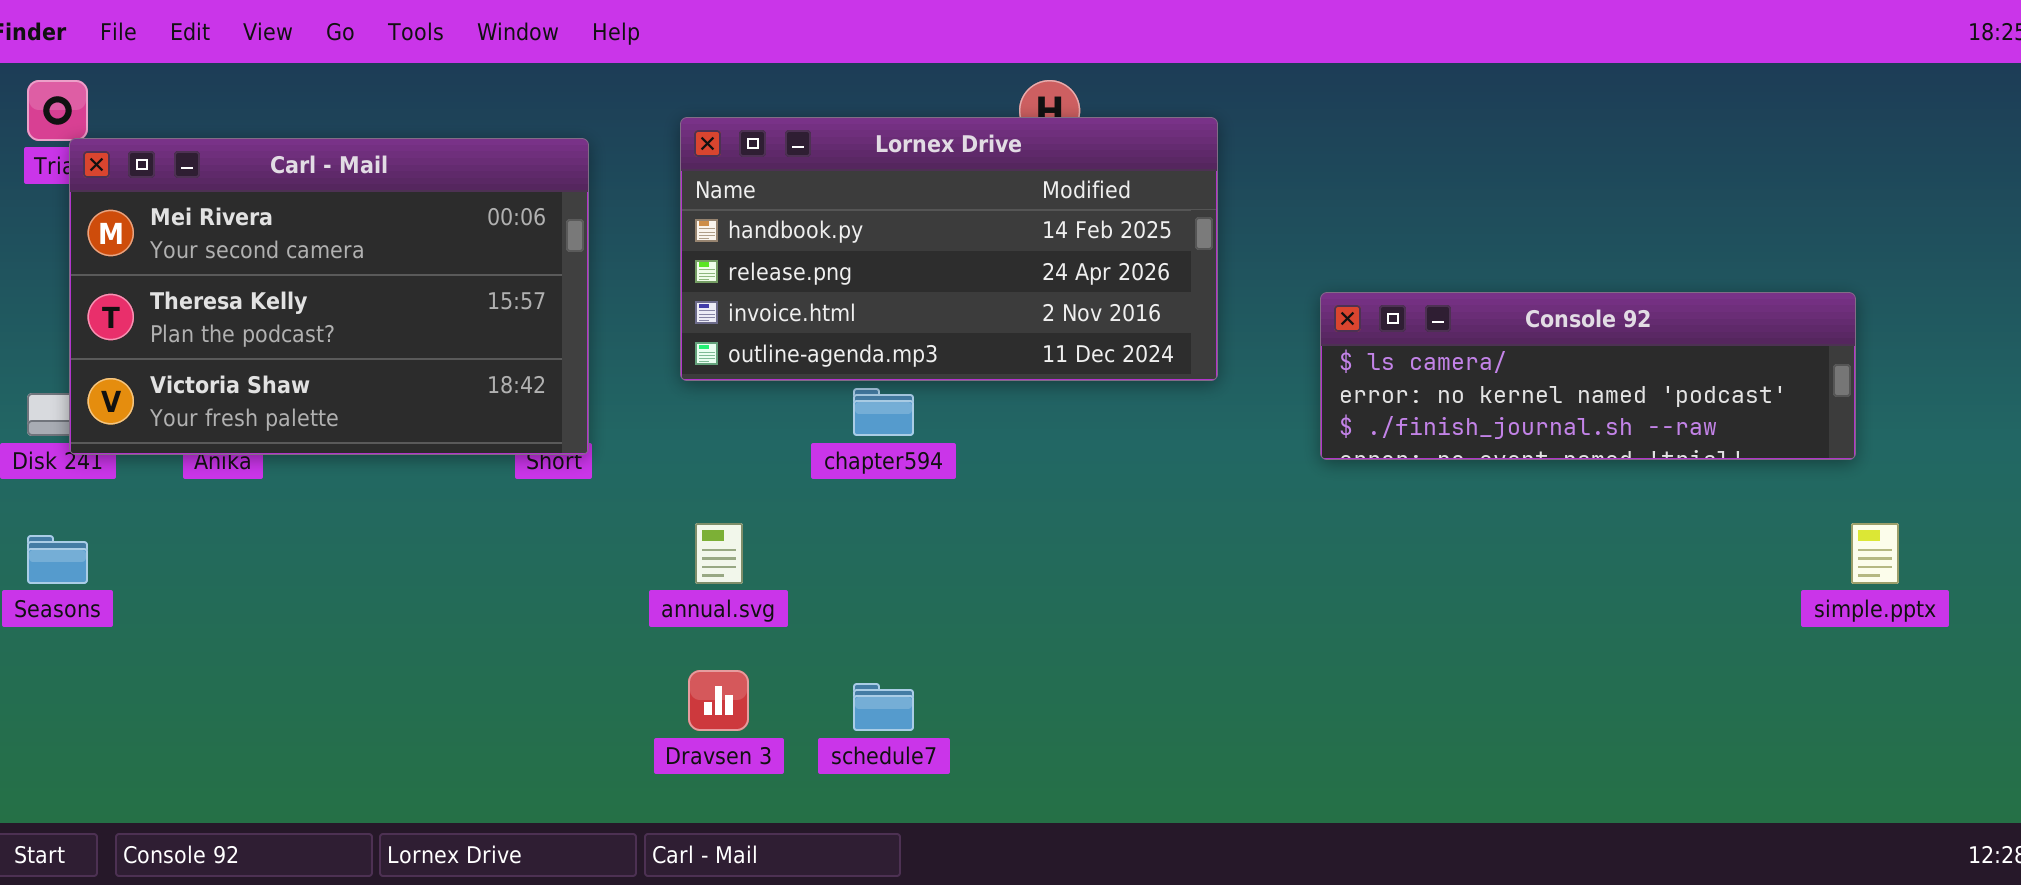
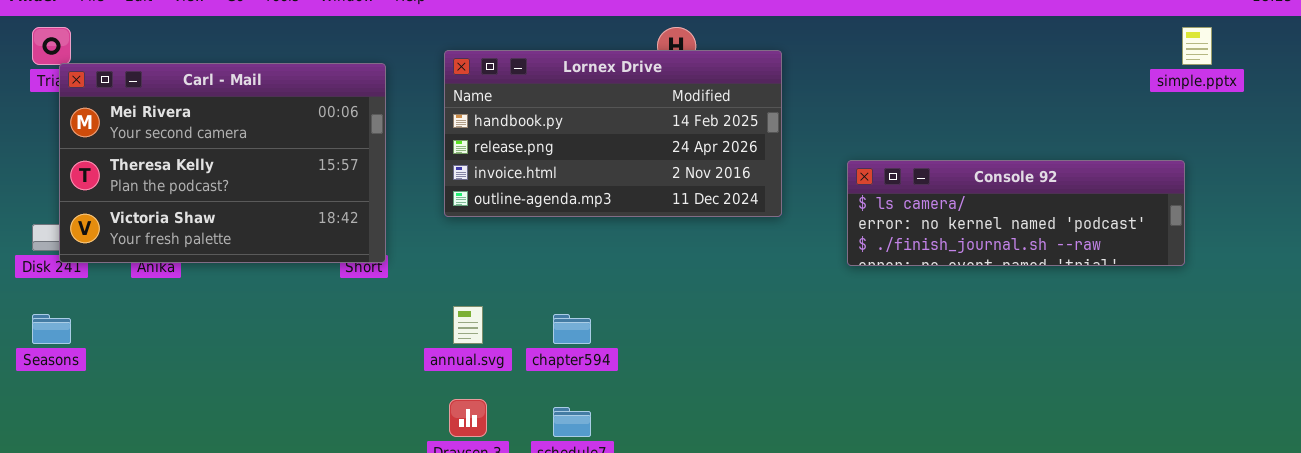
chapter594: [853,388,914,436] -> [553,314,591,344], moved
simple.pptx: [1851,523,1899,584] -> [1182,27,1212,65], moved

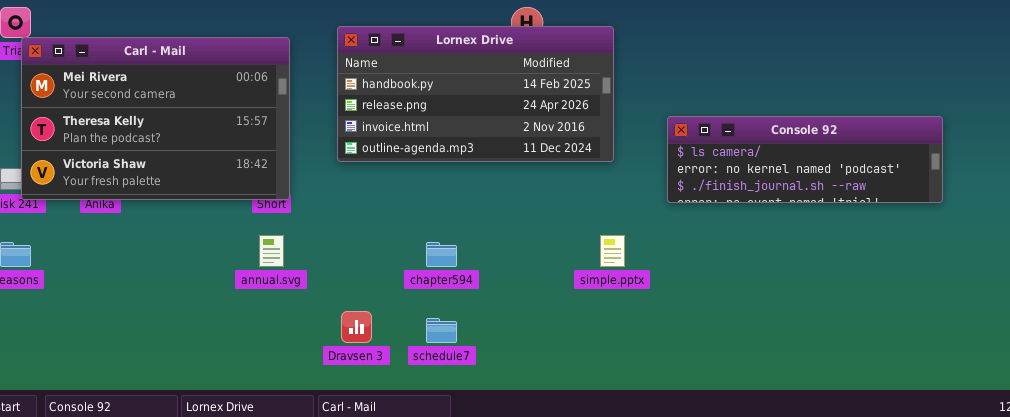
simple.pptx: [1182,27,1212,65] -> [600,235,625,267], moved
annual.svg: [453,306,483,344] -> [259,235,284,267], moved

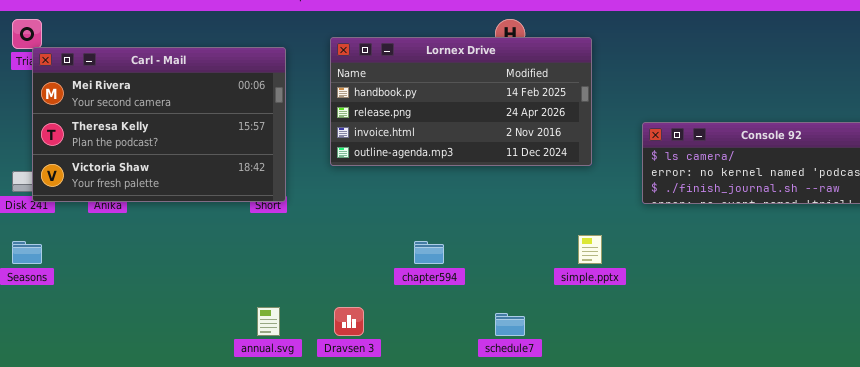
annual.svg: [259,235,284,267] -> [257,307,280,336], moved
schedule7: [426,318,457,343] -> [495,313,525,336], moved

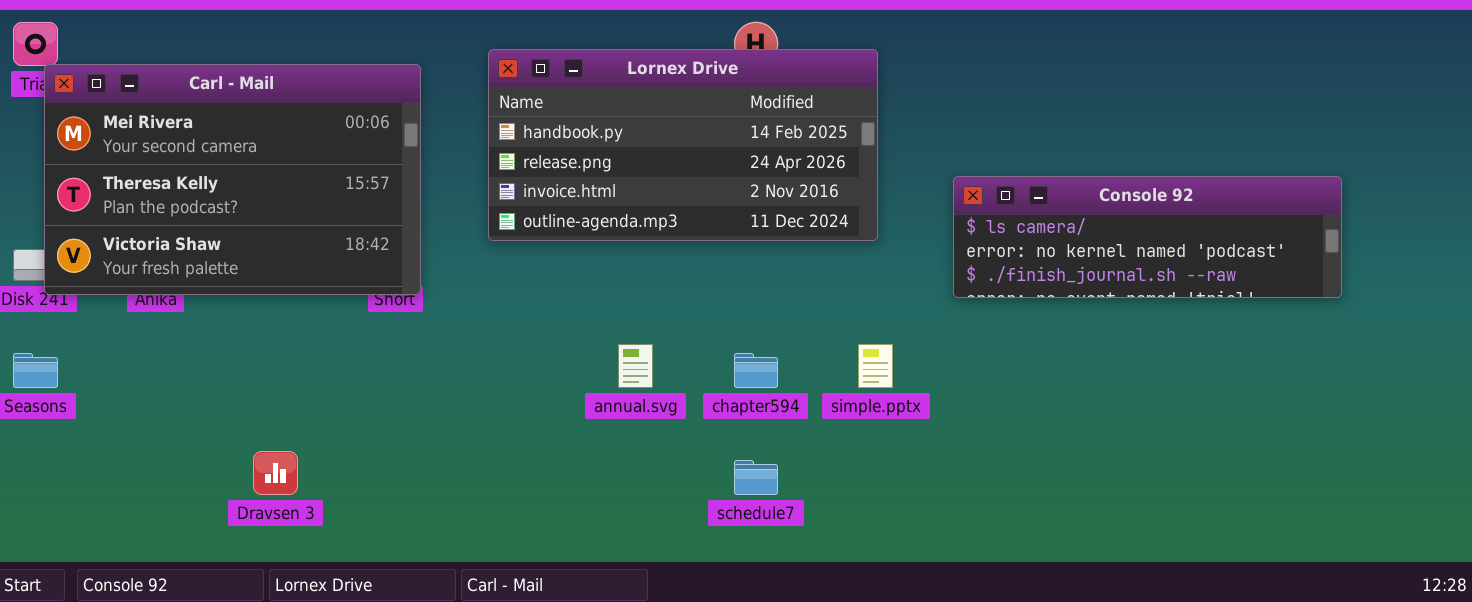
chapter594: [414,241,444,264] -> [734,353,778,388], moved
annual.svg: [257,307,280,336] -> [618,344,653,388], moved
Dravsen 3: [334,307,364,336] -> [253,451,298,495], moved

